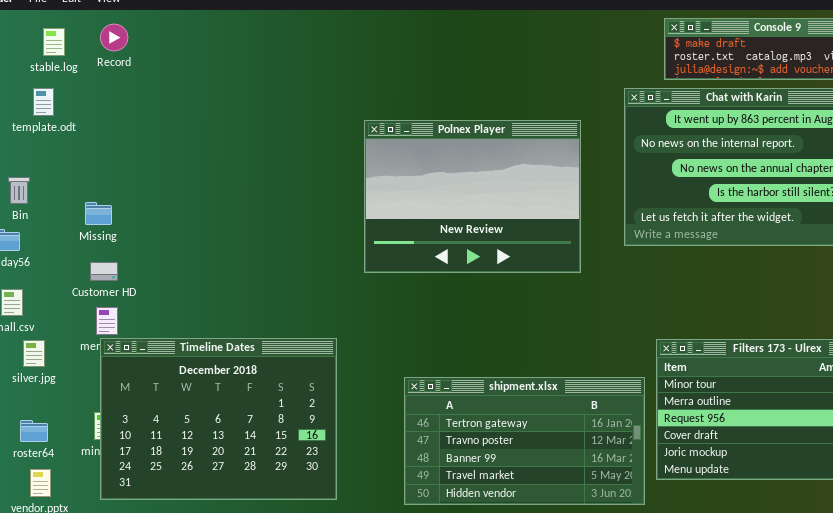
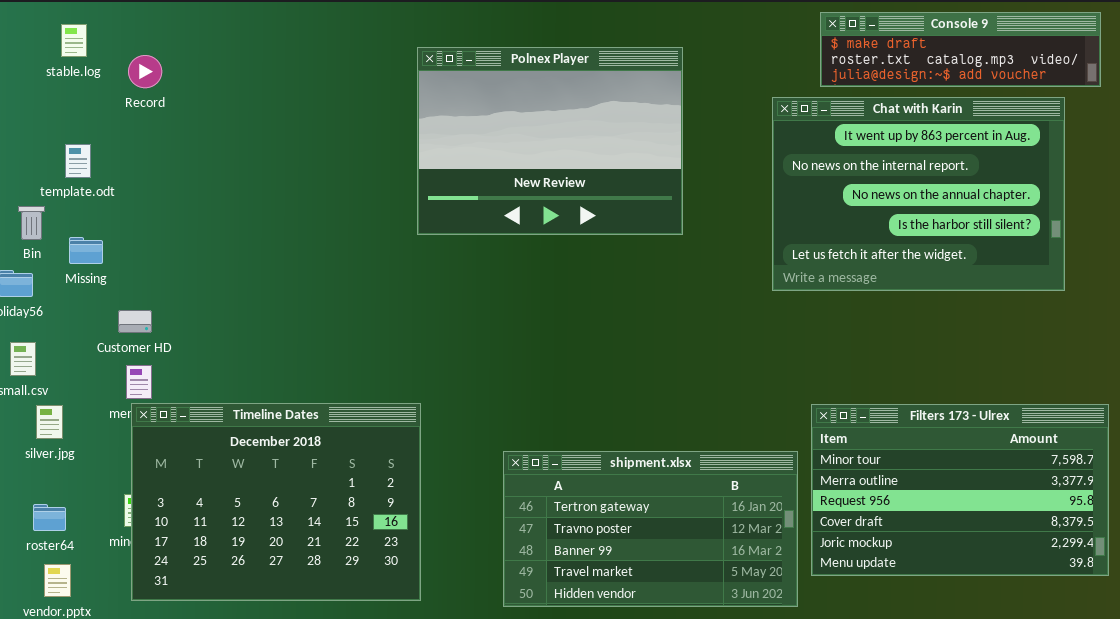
Record: [100,24,128,51] -> [128,55,162,88], moved
template.odt: [33,88,54,116] -> [65,144,91,178], moved
Polnex Player: [364,120,581,273] -> [417,47,683,235], moved
Missing: [85,202,112,225] -> [69,237,103,264], moved

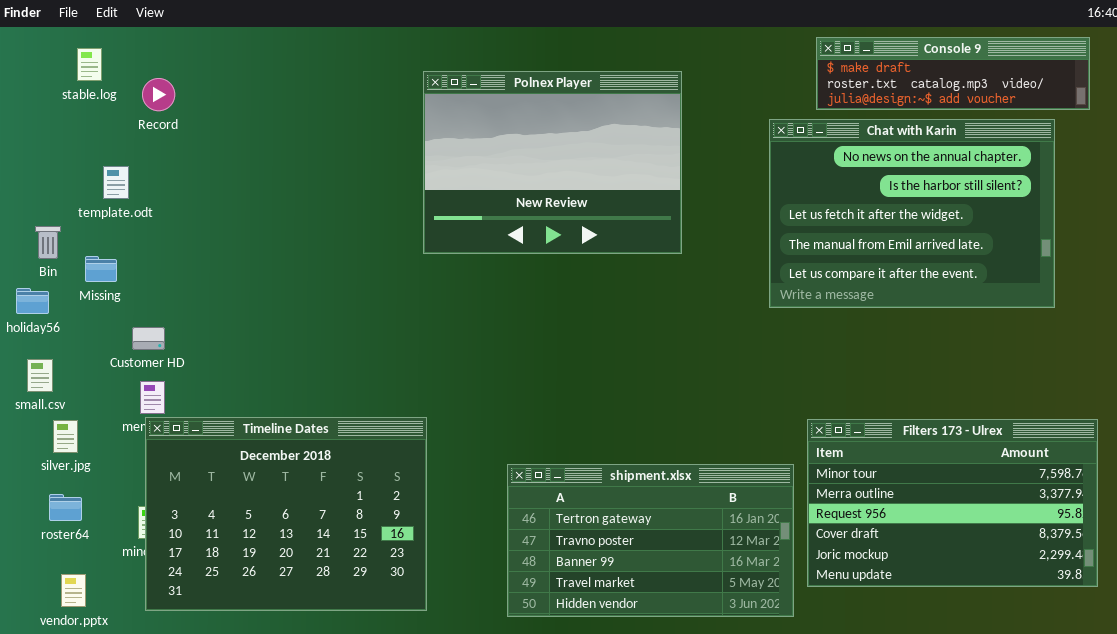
Chat with Karin: [772,97,1065,291] -> [769,119,1055,308], scrolled down 2 rows
template.odt: [65,144,91,178] -> [103,166,129,199], moved
roster64: [33,504,66,531] -> [49,494,82,521], moved

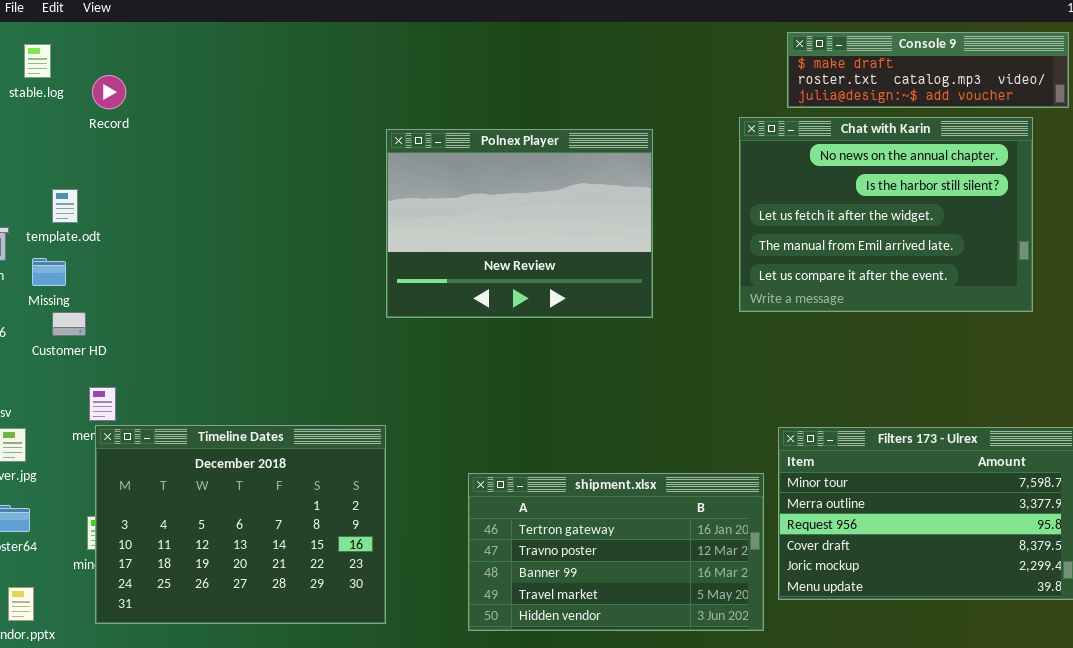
Polnex Player: [423,71,682,254] -> [386,129,653,318], moved
template.odt: [103,166,129,199] -> [52,189,78,223], moved
Customer HD: [132,327,165,350] -> [52,312,86,336], moved

